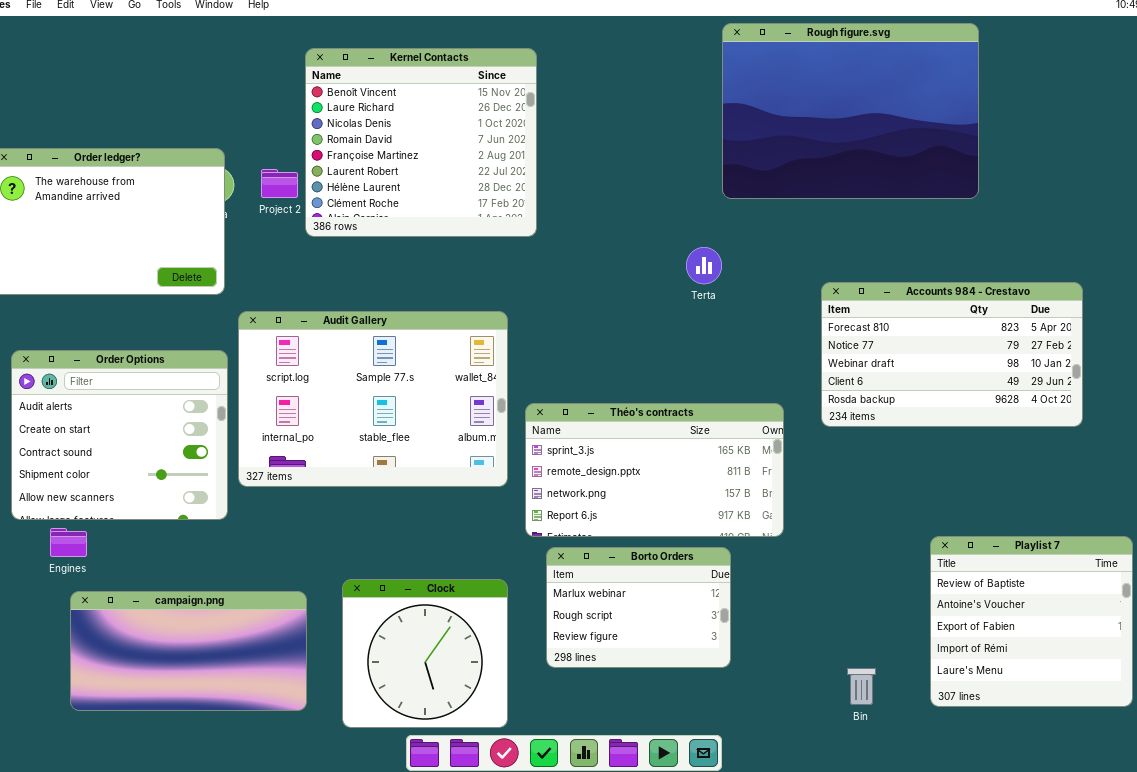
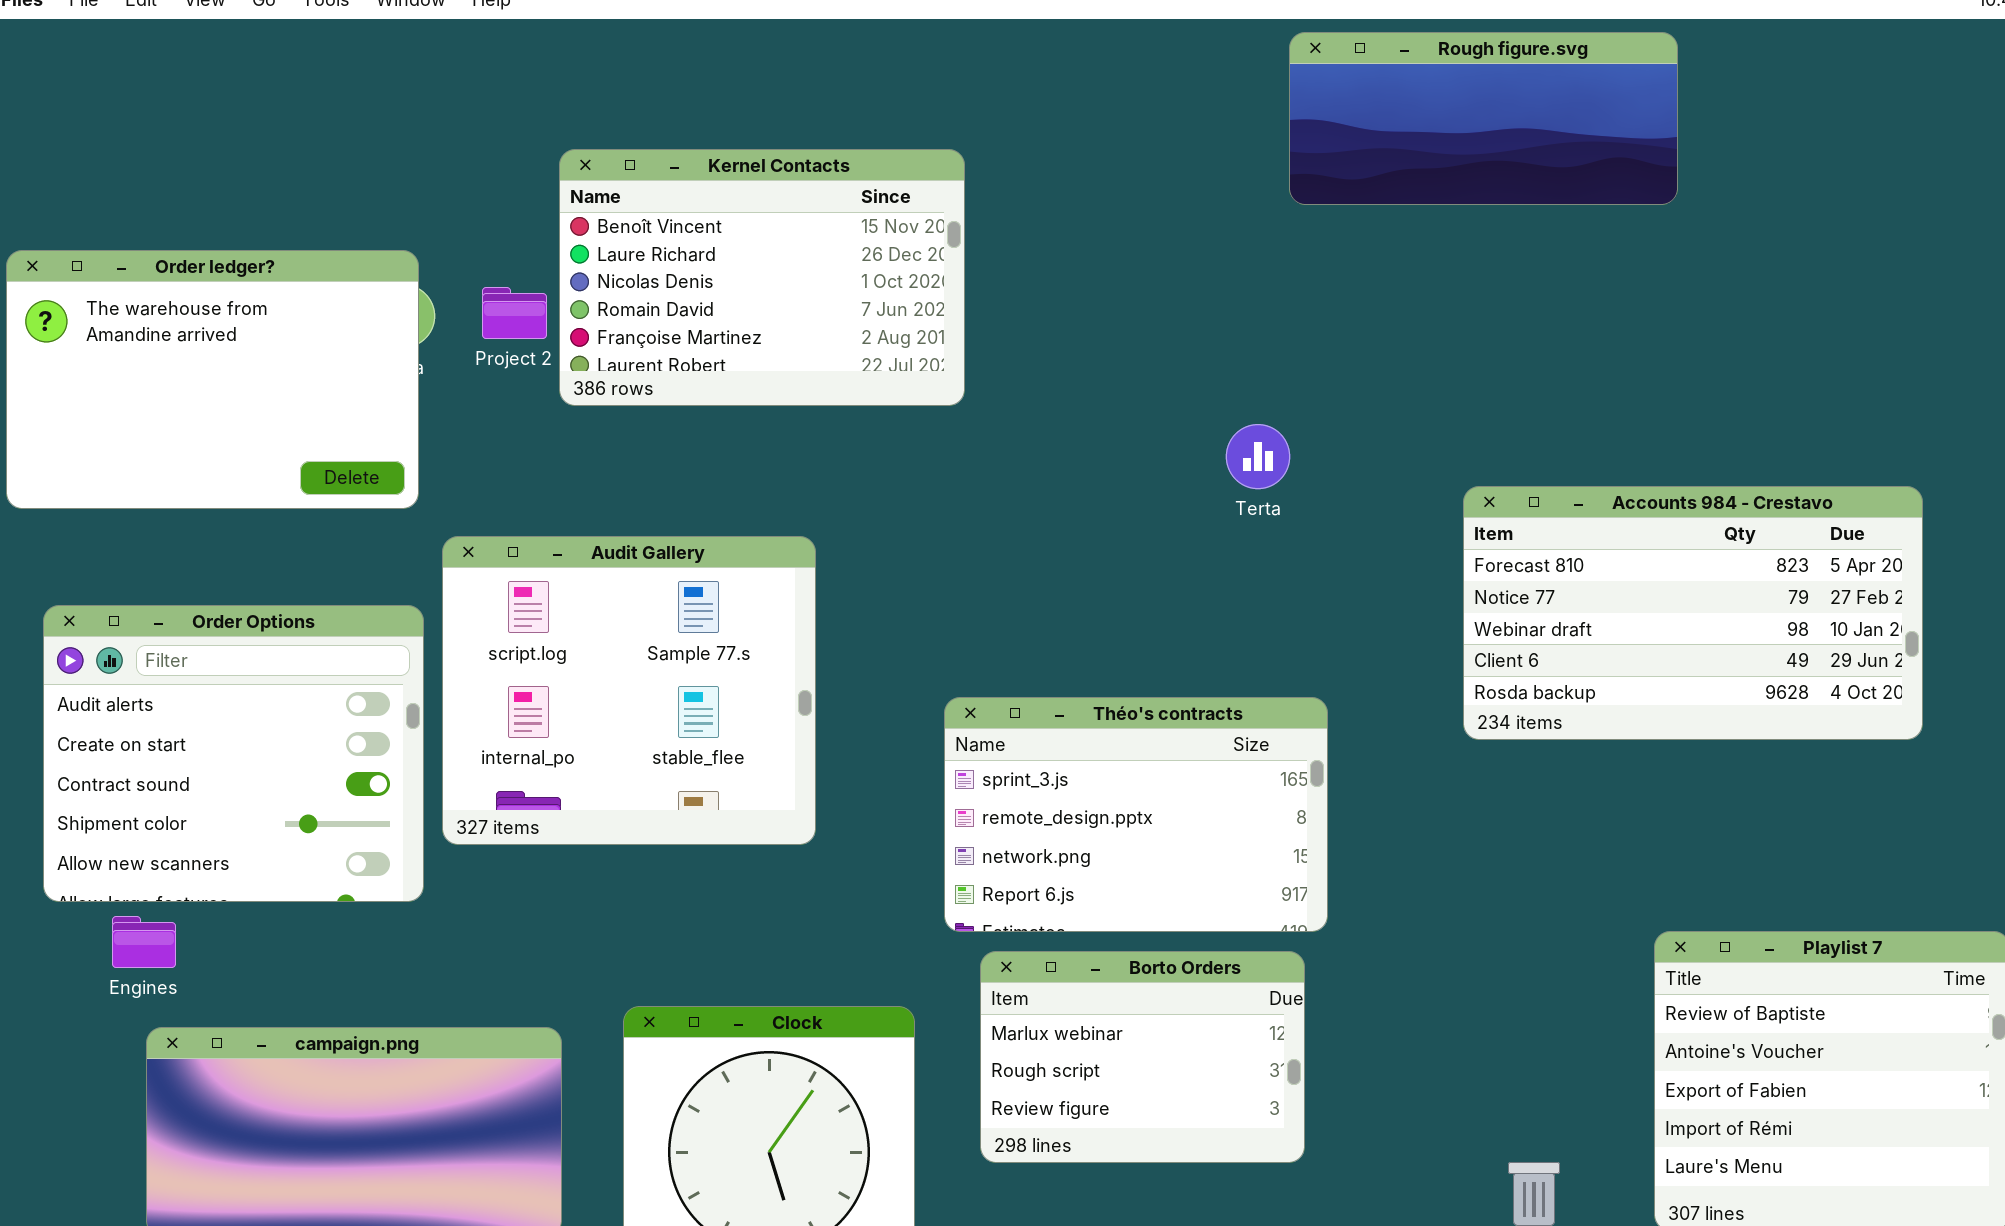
Rough figure.svg: [722,23,979,199] -> [1289,32,1678,205], resized
Kernel Contacts: [305,48,537,237] -> [559,149,965,406], resized
Audit Gallery: [238,311,508,487] -> [442,536,816,845], resized
Théo's contracts: [525,403,784,537] -> [944,697,1328,932], resized

